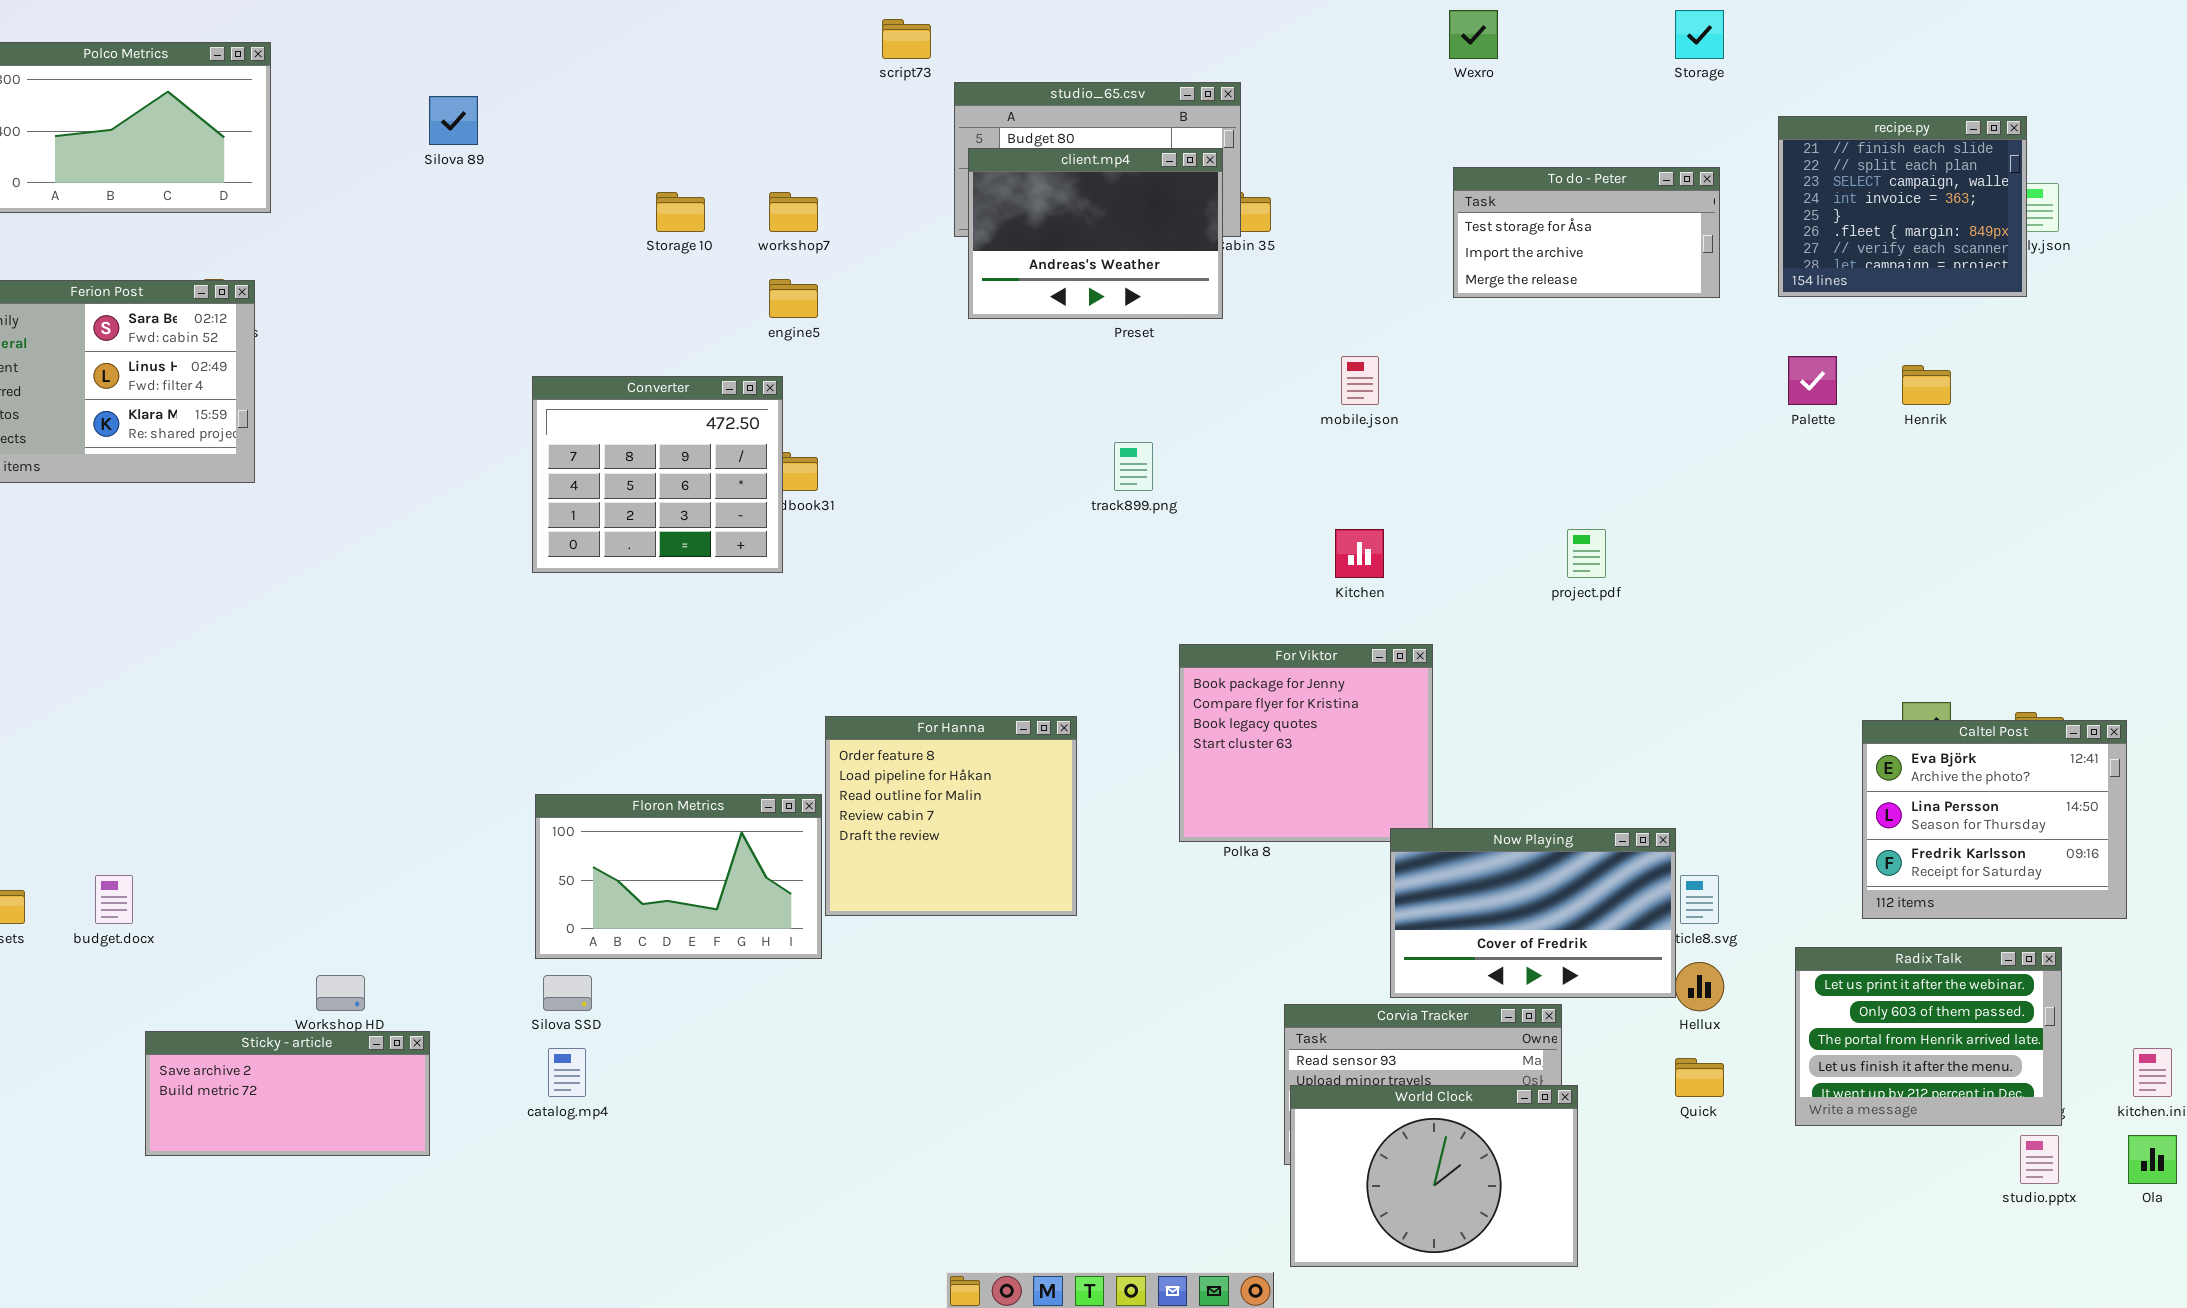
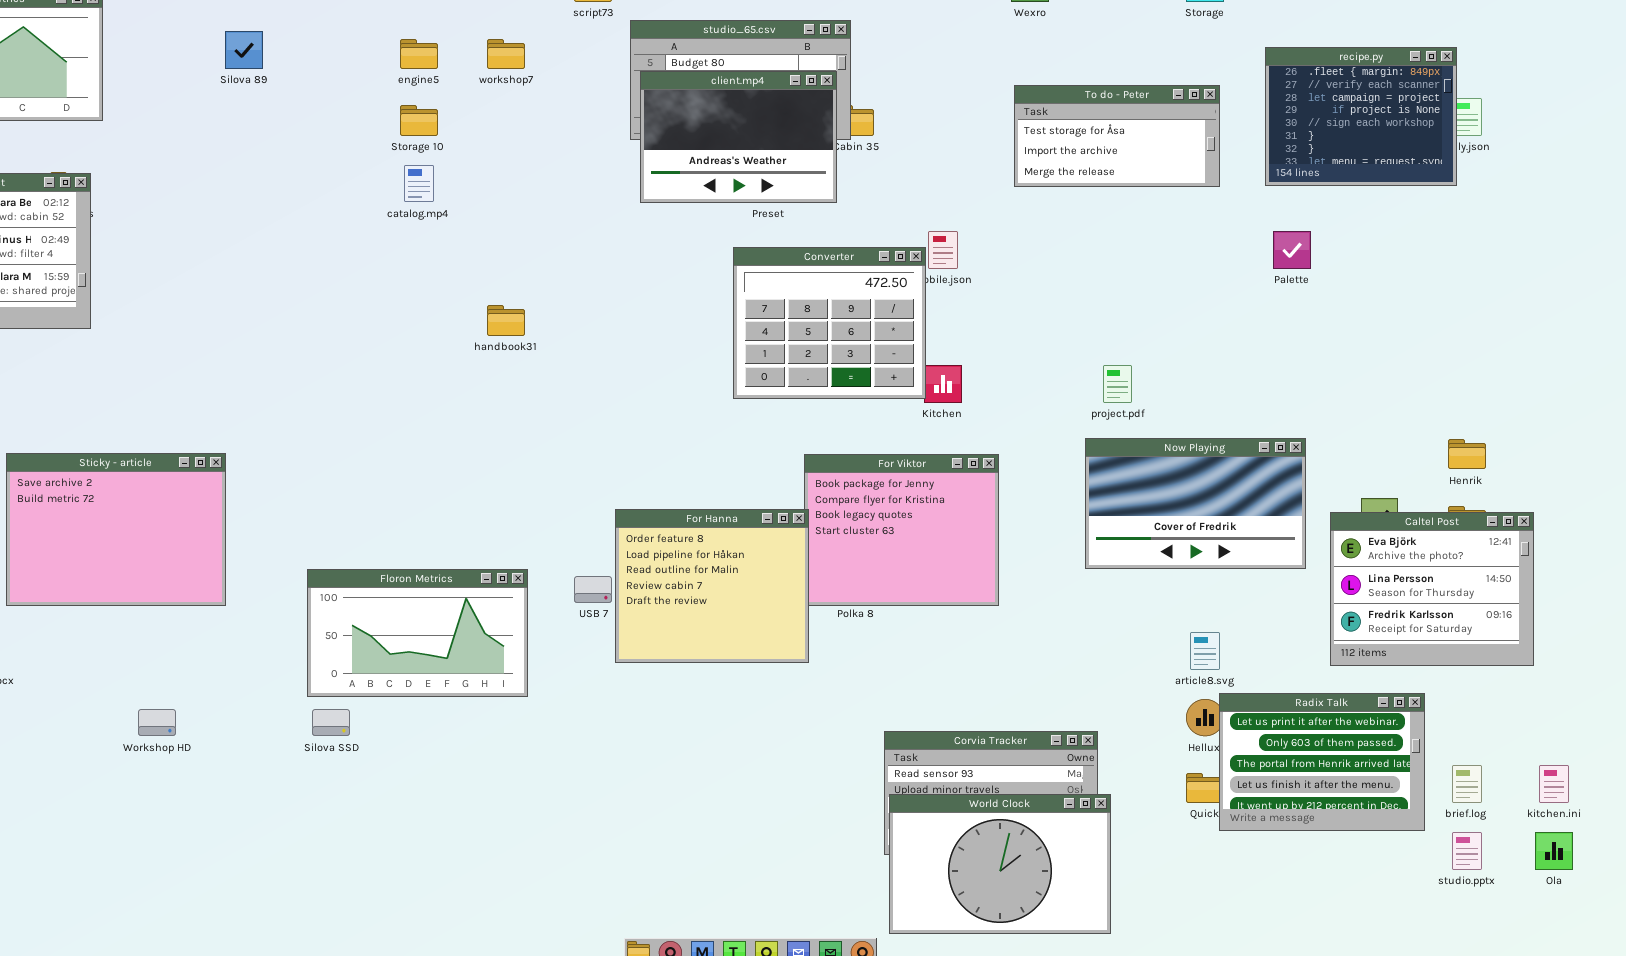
recipe.py: [1778,116,2027,297] -> [1265,47,1457,186], scrolled down 5 rows
workshop7: [769,192,818,232] -> [487,39,525,69], moved
engine5: [769,279,818,318] -> [400,39,438,69], moved
Henrik: [1902,365,1951,405] -> [1448,439,1486,469], moved
Converter: [532,376,783,573] -> [733,247,926,399], moved
For Hanna: [825,716,1077,916] -> [615,509,809,663], moved
Now Playing: [1390,828,1676,998] -> [1085,438,1306,569], moved
Radix Talk: [1795,947,2062,1126] -> [1219,693,1425,831], moved
Sticky - article: [145,1031,430,1156] -> [6,453,226,606], moved, resized
catalog.mp4: [548,1048,586,1097] -> [404,165,434,202], moved

